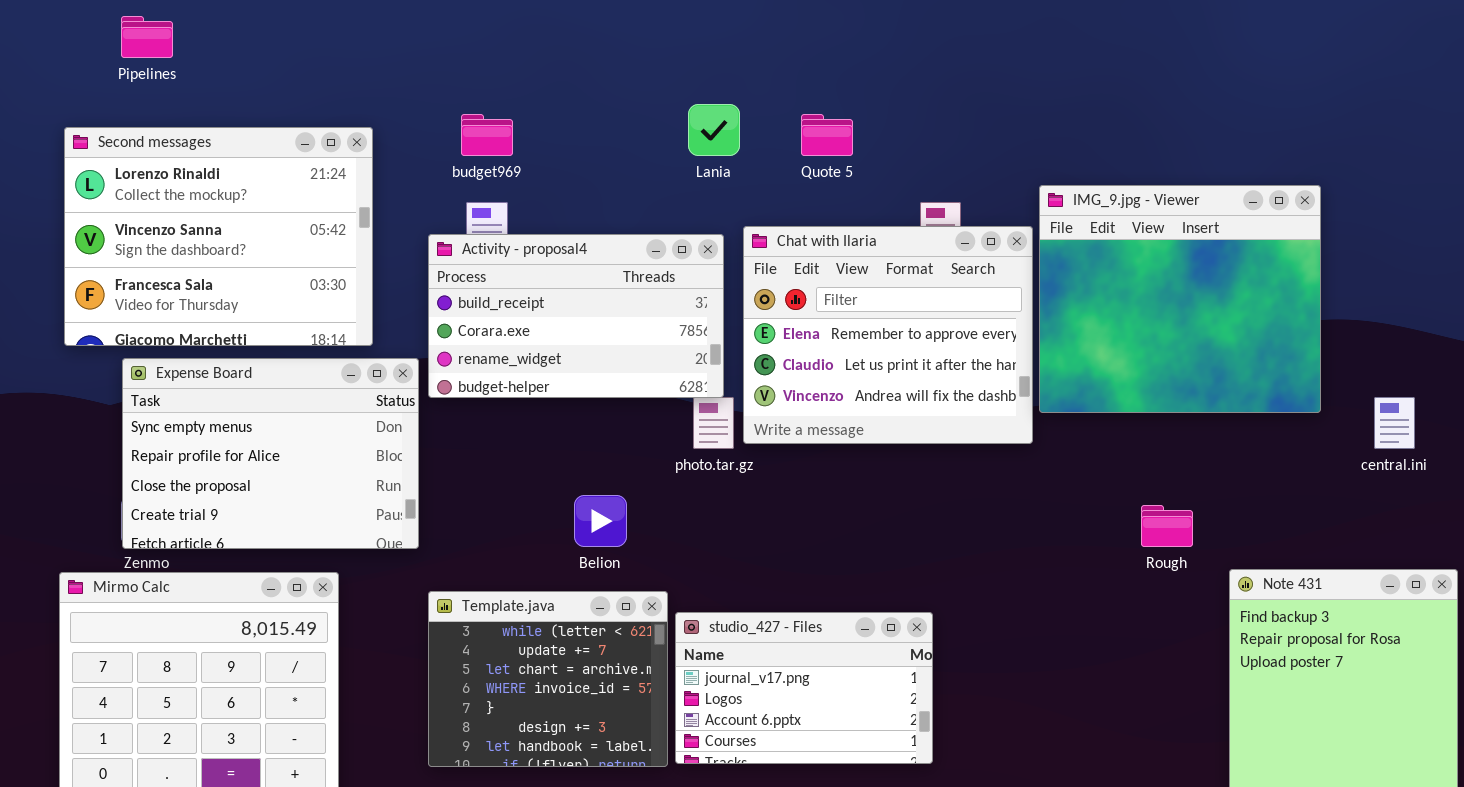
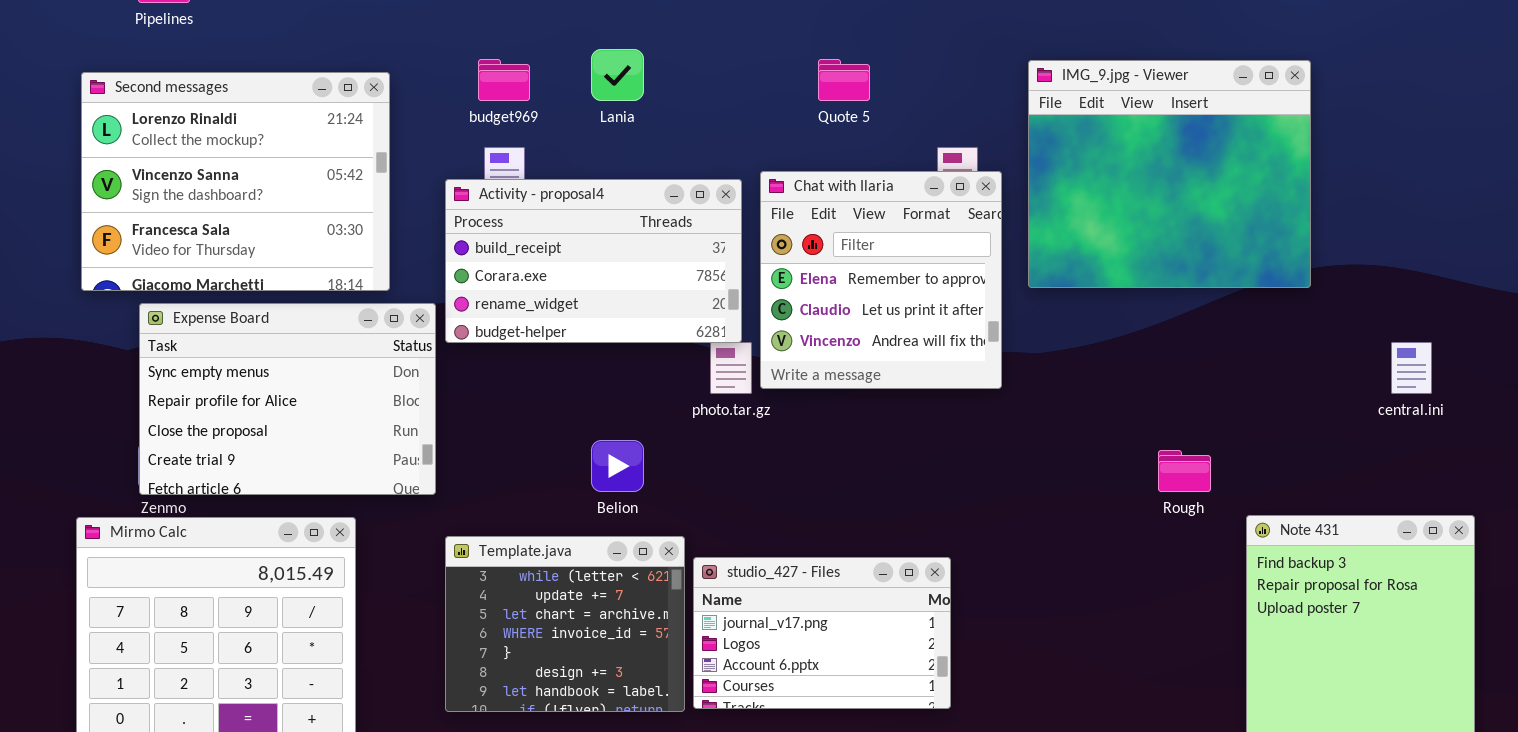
Lania: [688,104,740,156] -> [591,49,644,101], moved
IMG_9.jpg - Viewer: [1039,185,1321,413] -> [1028,60,1311,288], moved
Chat with Ilaria: [743,226,1033,444] -> [760,171,1002,389], resized

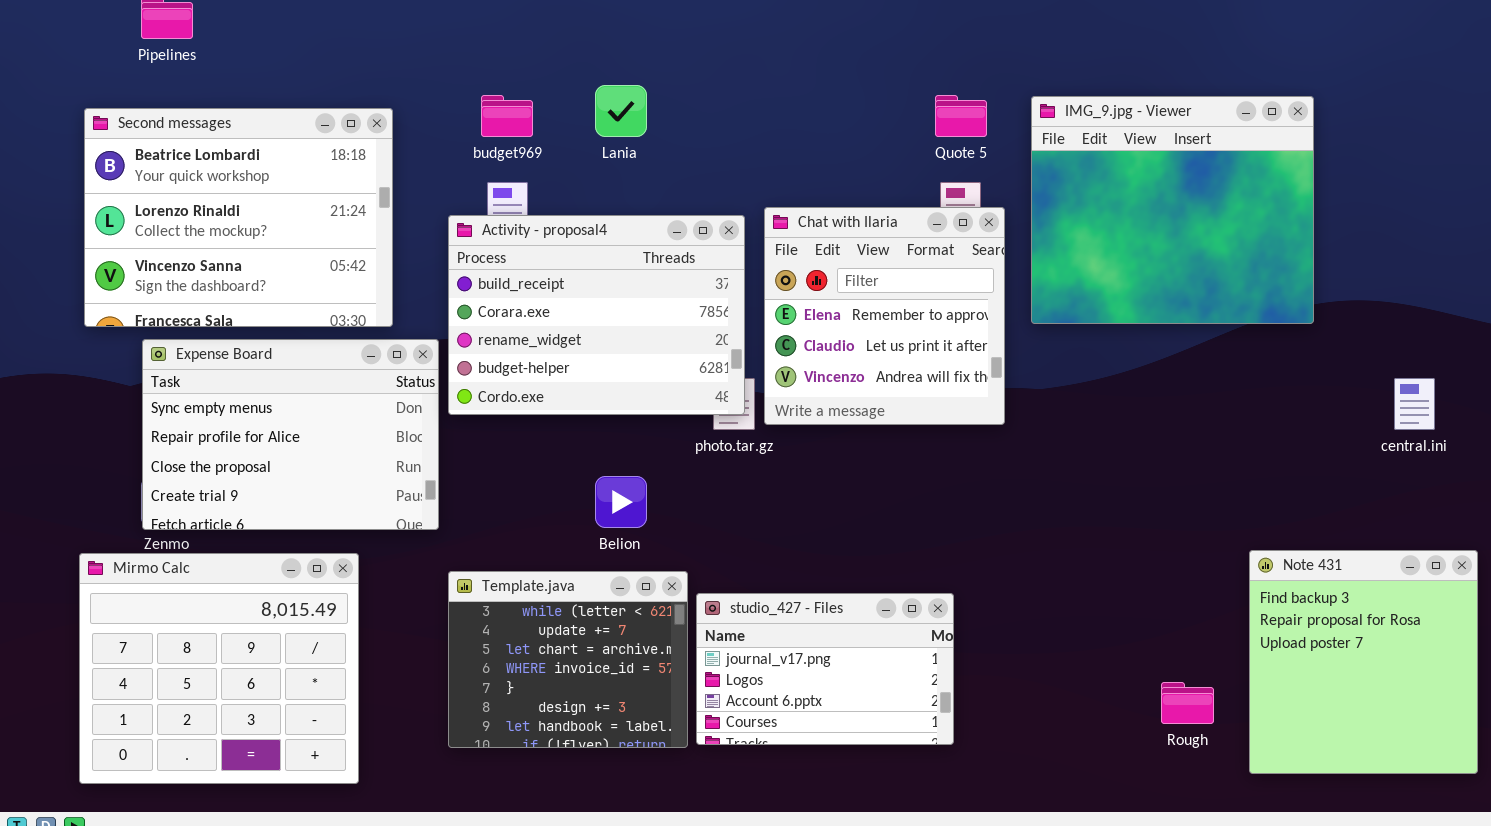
Quote 5: [818,59,870,101] -> [935,95,987,137], moved
Second messages: [81,72,390,291] -> [84,108,393,327], scrolled up 1 row
Activity - proposal4: [445,179,742,343] -> [448,215,745,415], resized
Rough: [1158,450,1211,492] -> [1161,682,1214,724], moved

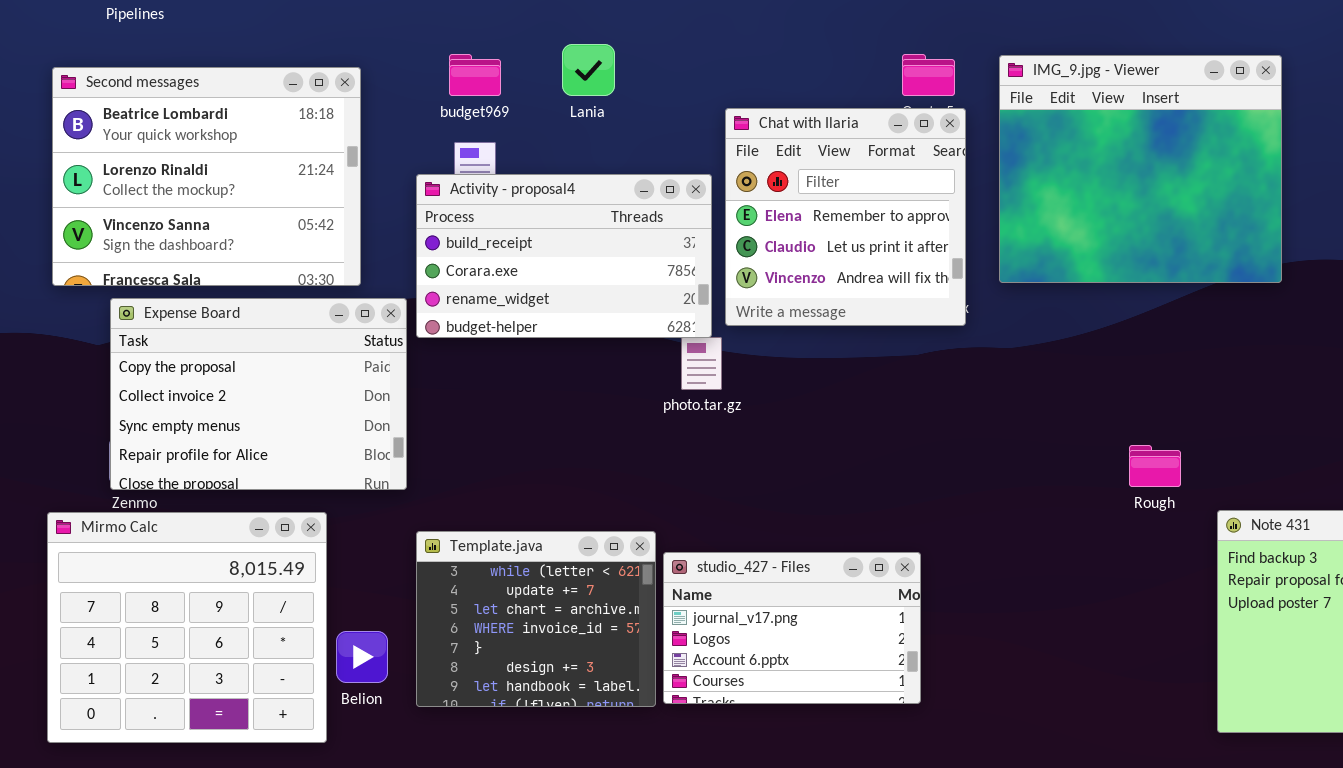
Chat with Ilaria: [764,207,1005,425] -> [725,108,966,326], moved
Activity - proposal4: [448,215,745,415] -> [416,174,712,338], resized
Expense Board: [142,339,439,530] -> [110,298,407,490], scrolled up 2 rows
Belion: [595,476,647,528] -> [336,631,388,683], moved
Rough: [1161,682,1214,724] -> [1129,445,1181,487], moved

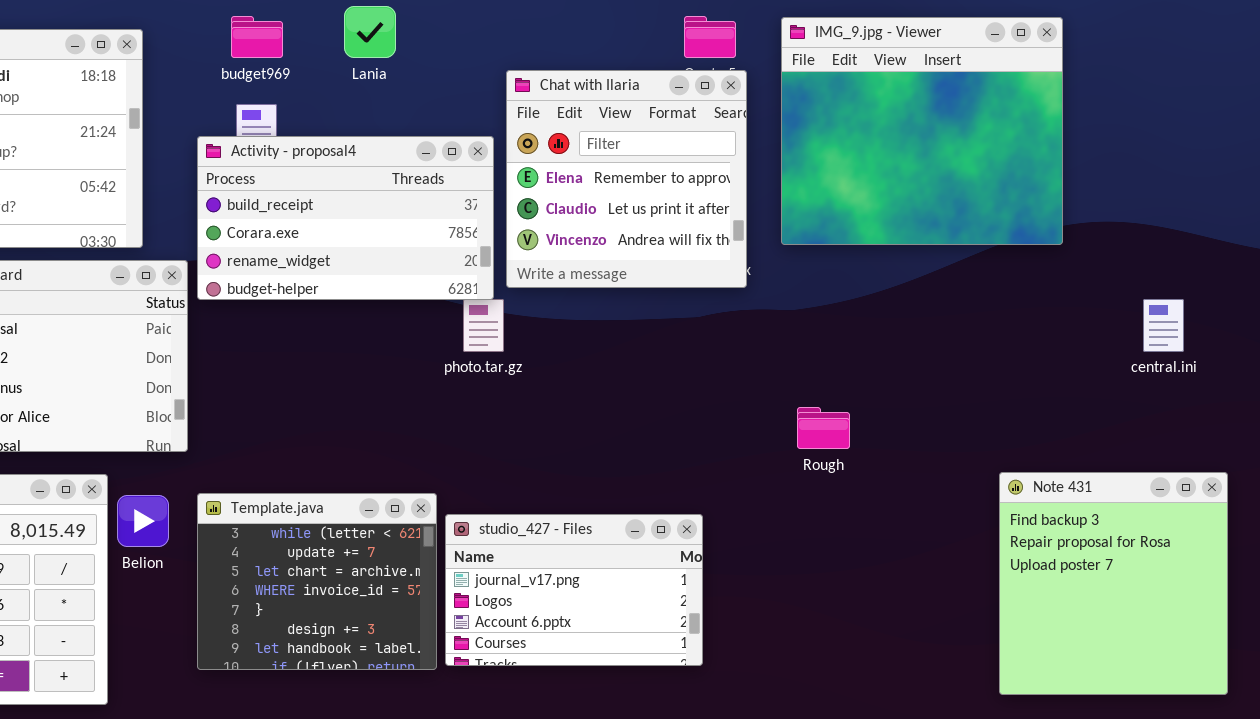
Rough: [1129,445,1181,487] -> [797,407,850,449], moved
Belion: [336,631,388,683] -> [117,495,169,547], moved

